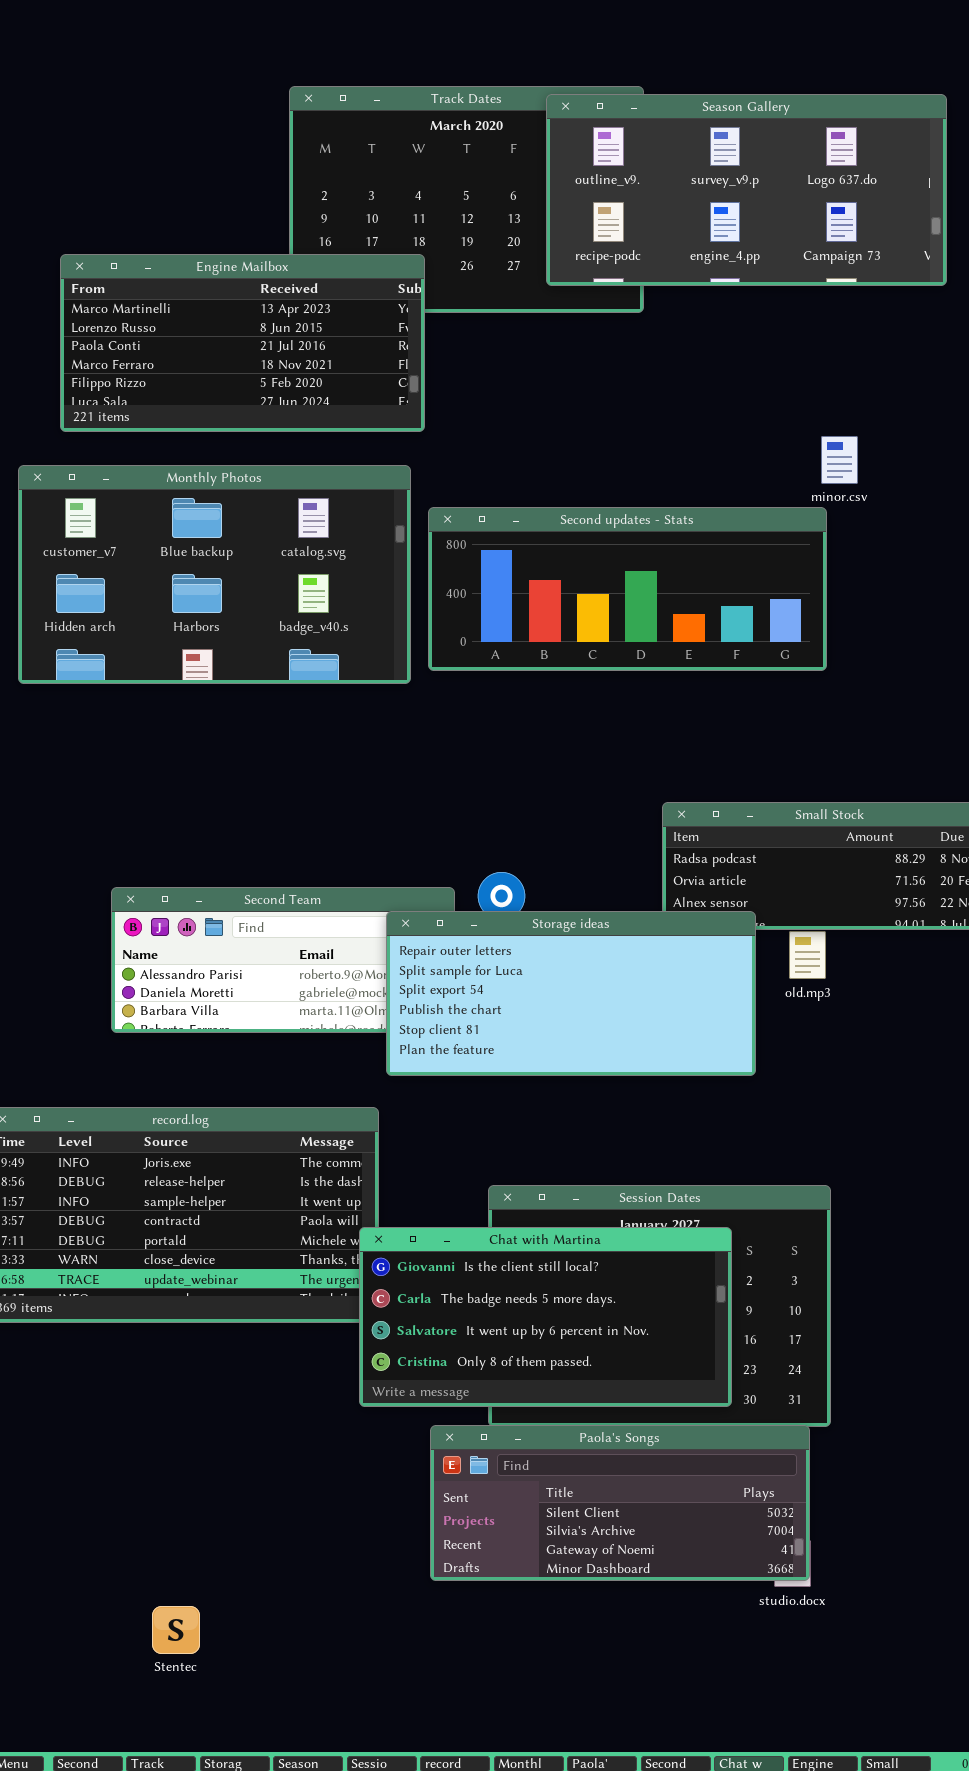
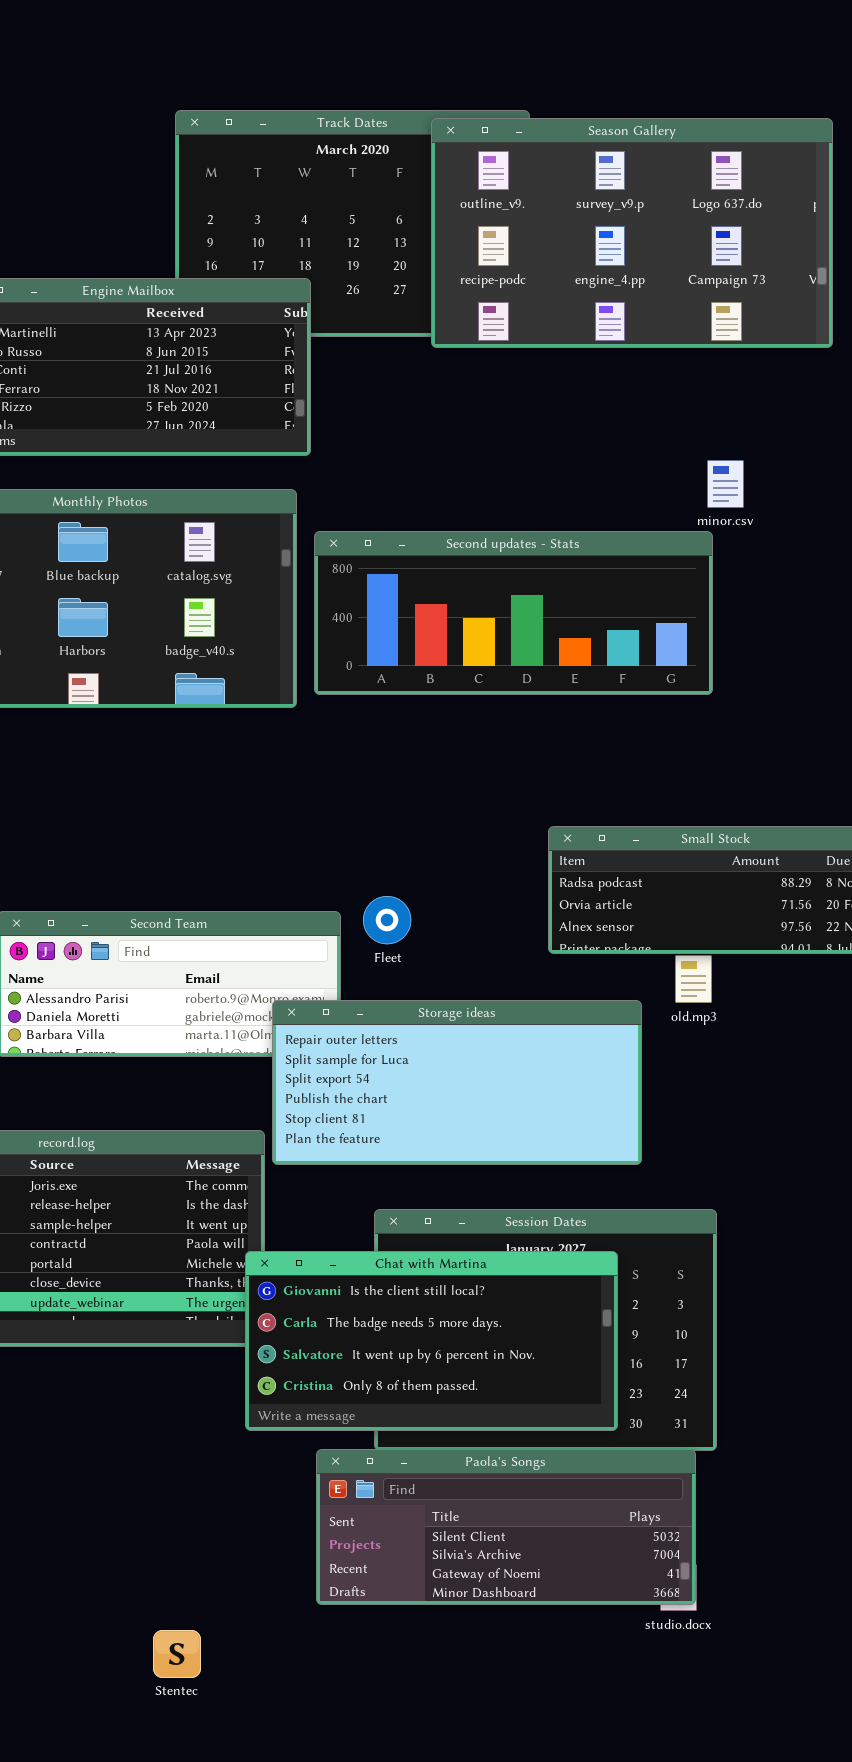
Season Gallery: [546,94,947,286] -> [431,118,833,348], resized
Storage ideas: [386,911,756,1076] -> [272,1000,642,1165], moved
Stentec: [152,1606,200,1654] -> [153,1630,201,1678], moved

